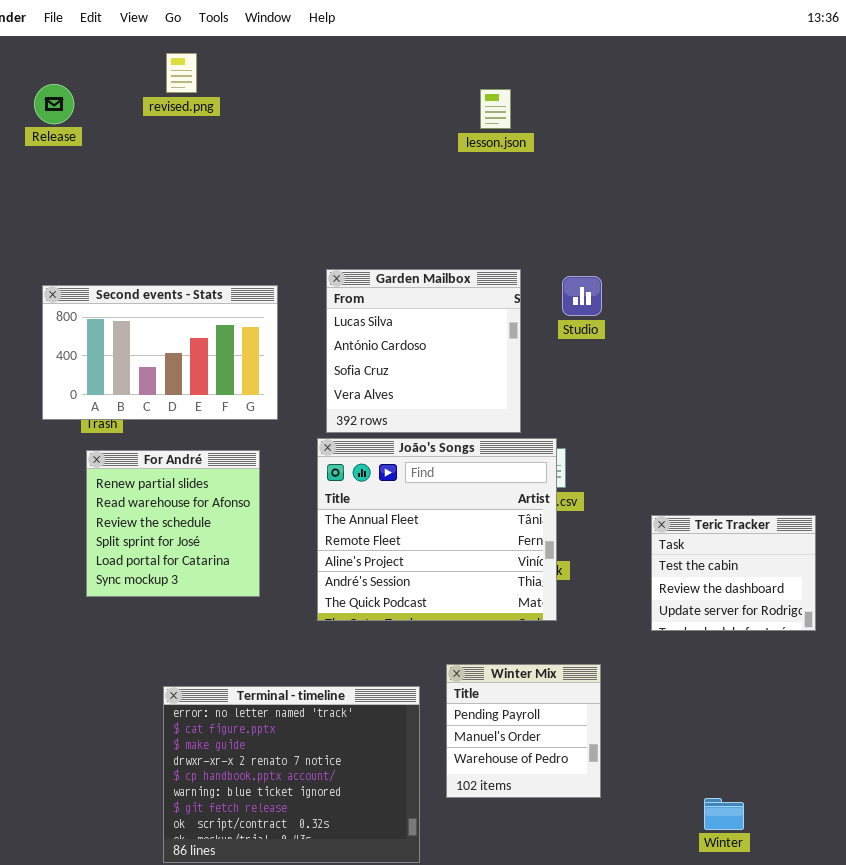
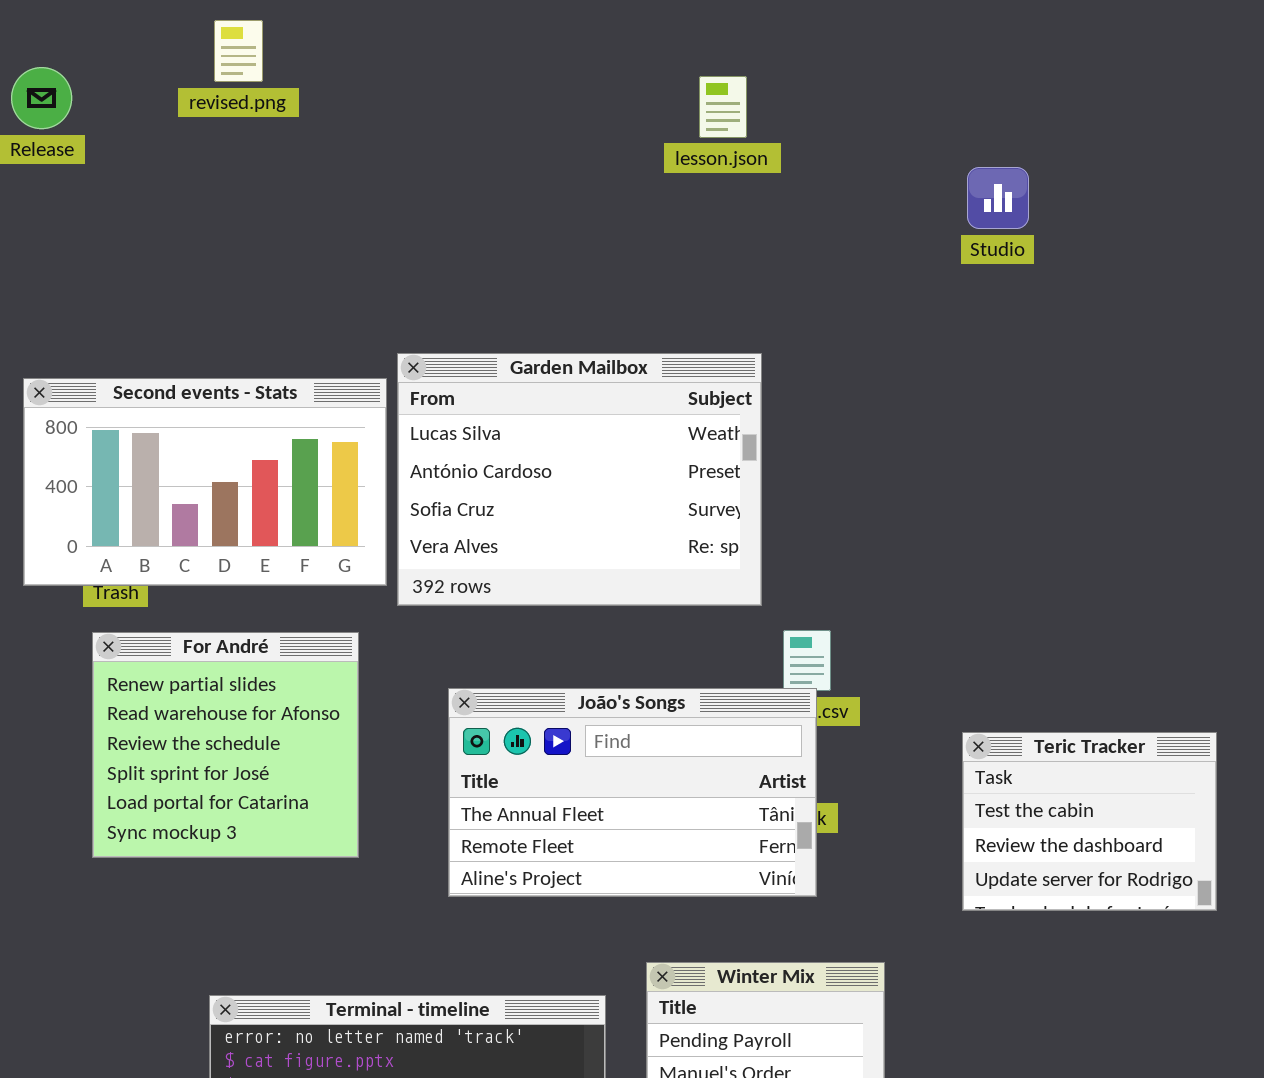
Garden Mailbox: [326,269,521,433] -> [397,353,762,606], resized
Studio: [562,276,602,316] -> [967,167,1029,229], moved
João's Songs: [317,438,557,621] -> [448,688,817,897], resized

